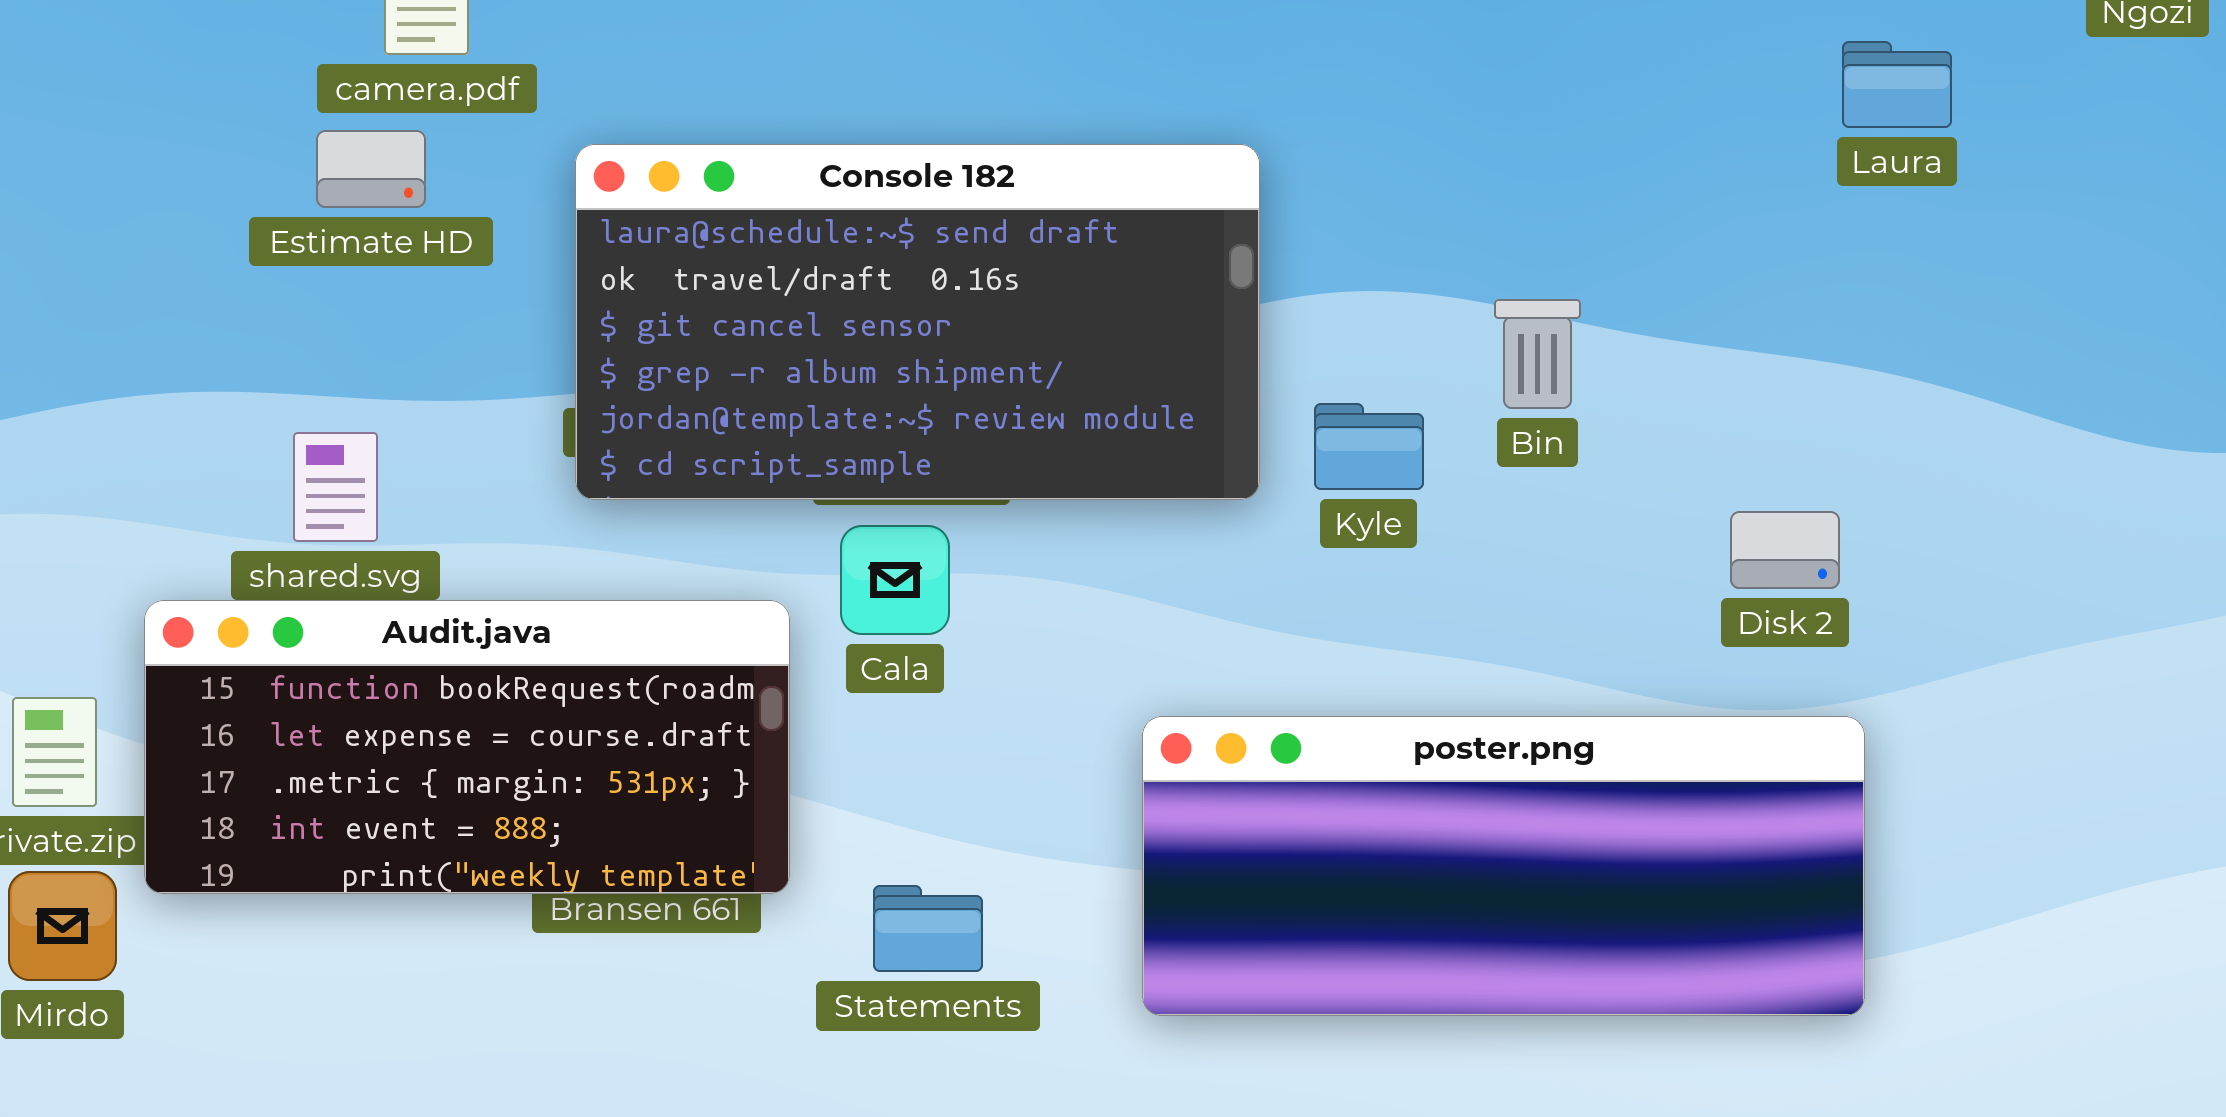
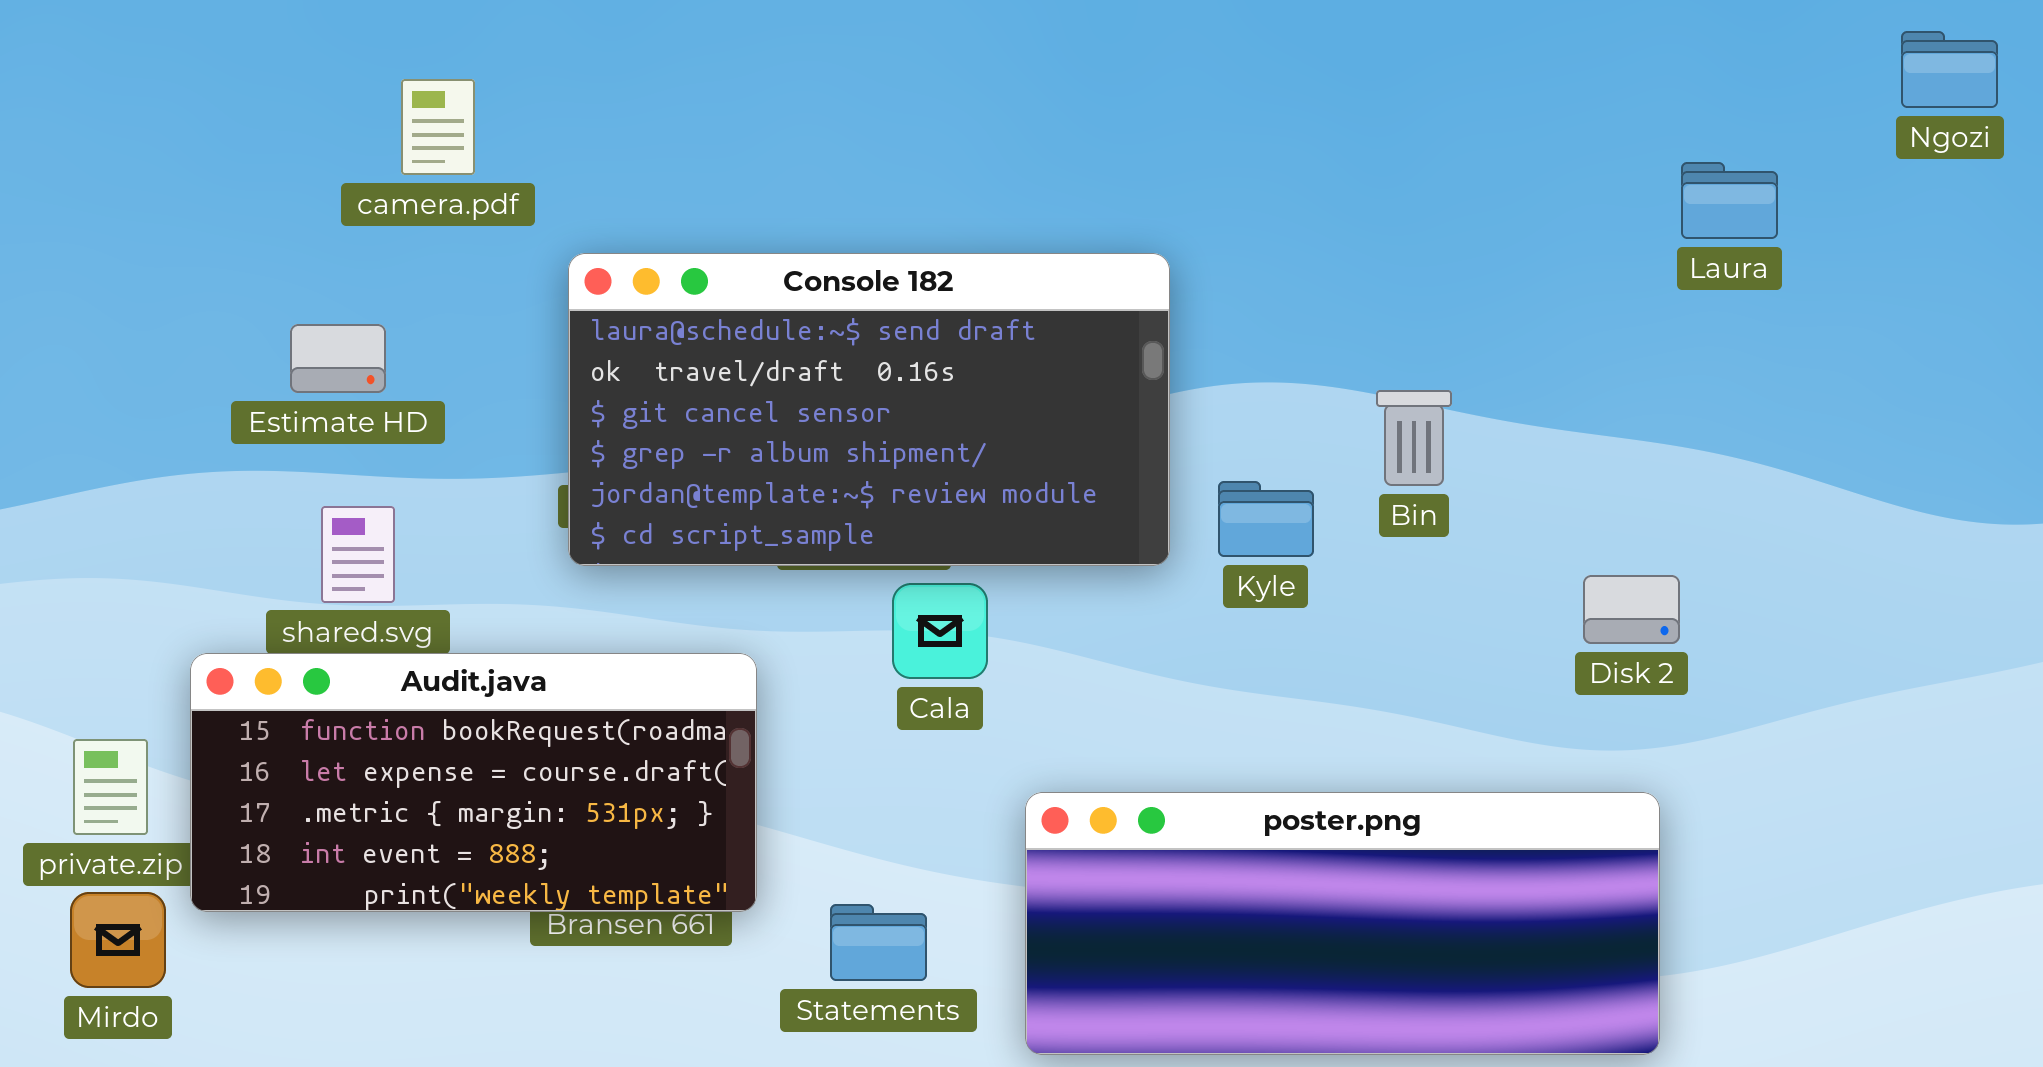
Estimate HD: [316,130,426,208] -> [290,324,386,393], moved
Cala: [840,525,950,635] -> [892,583,988,679], moved
poster.png: [1142,716,1865,1016] -> [1025,792,1660,1055], moved

